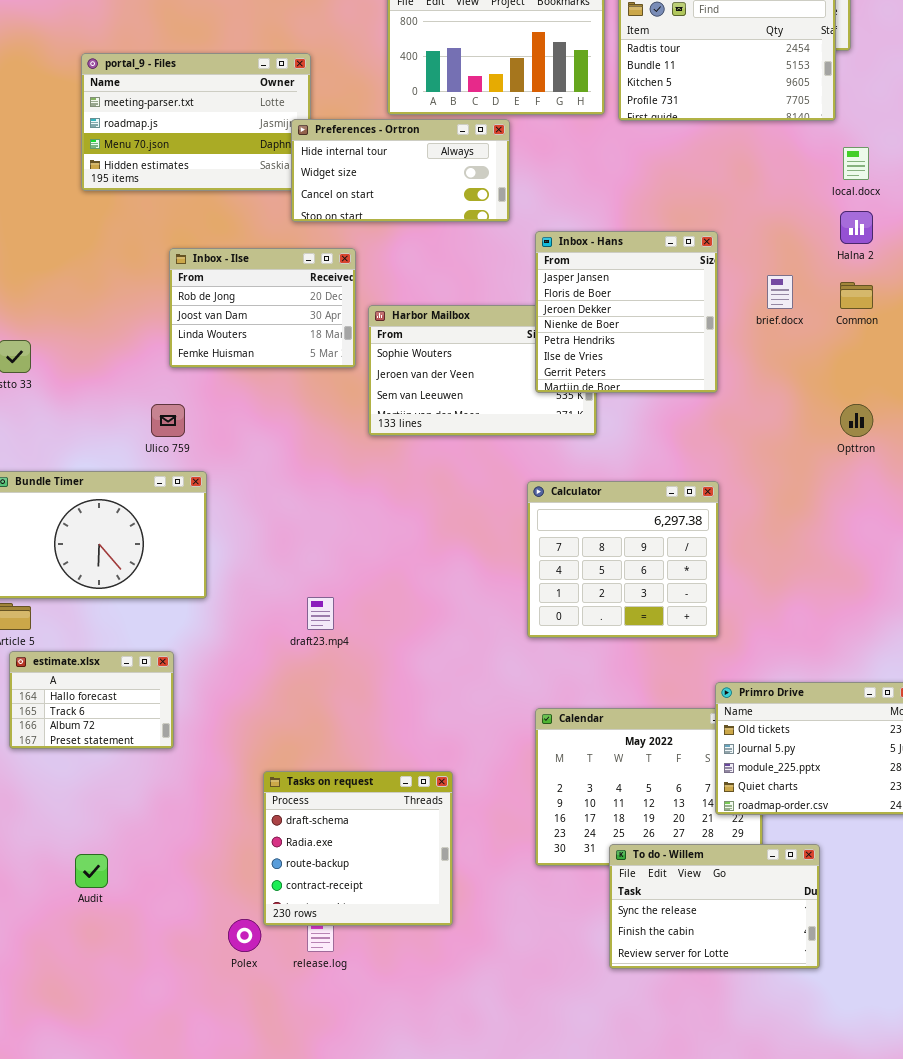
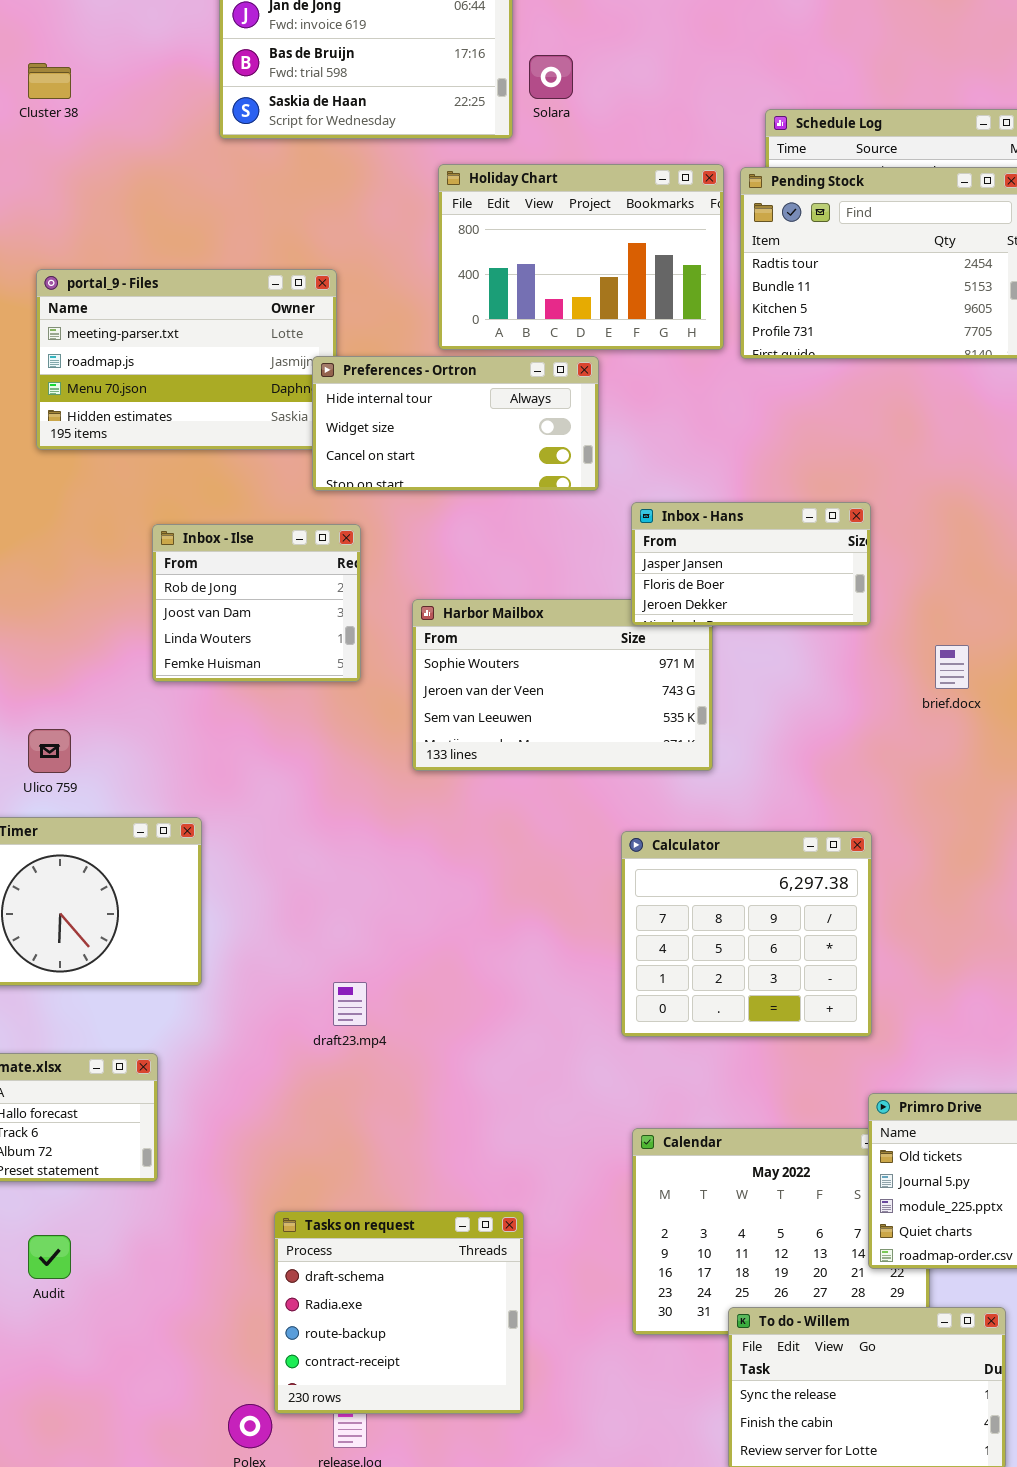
Inbox - Hans: [535,231,718,393] -> [631,502,871,626], resized
Inbox - Ilse: [169,248,356,368] -> [152,524,361,682], resized
brief.docx: [767,275,793,309] -> [935,645,969,689], moved
Ulico 759: [151,404,185,437] -> [28,729,71,773], moved
Audit: [75,854,108,888] -> [28,1235,71,1279], moved

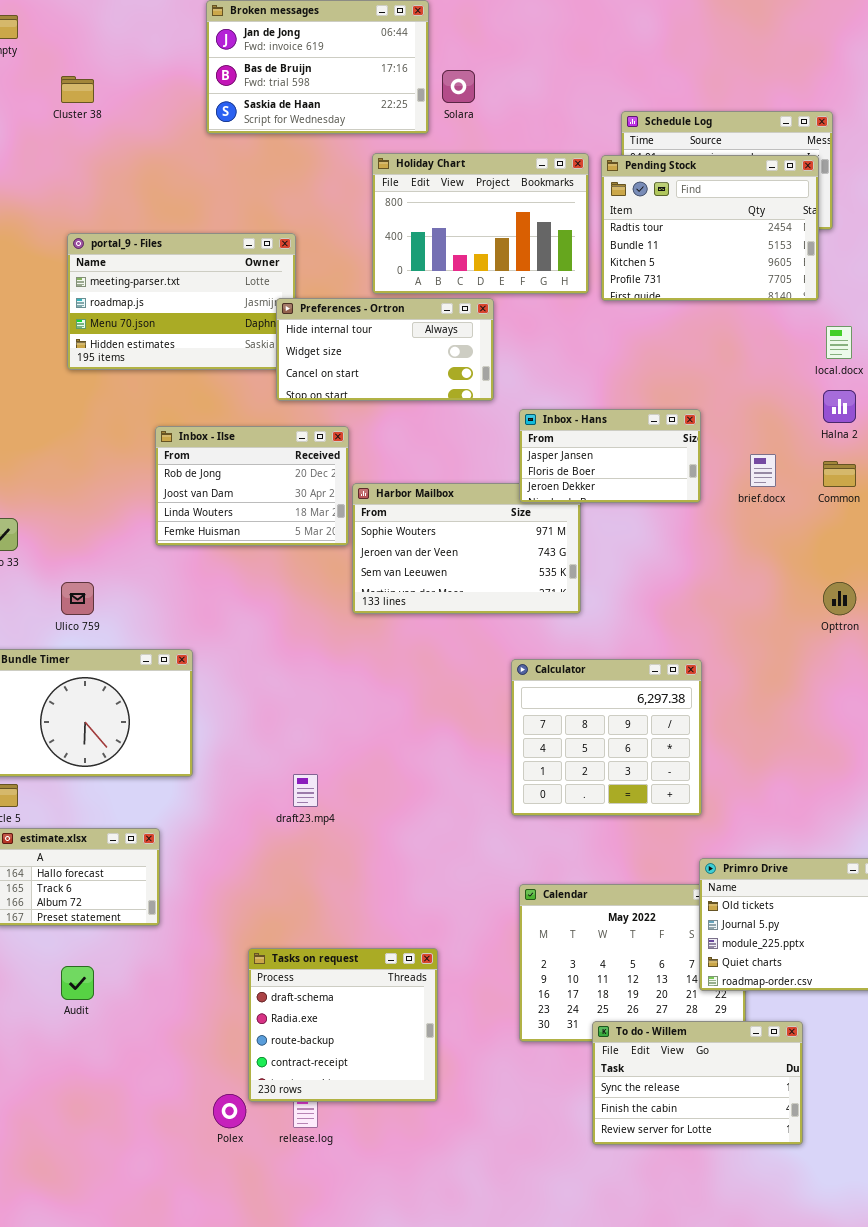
Inbox - Ilse: [152,524,361,682] -> [155,426,349,546], resized
brief.docx: [935,645,969,689] -> [750,454,776,487], moved

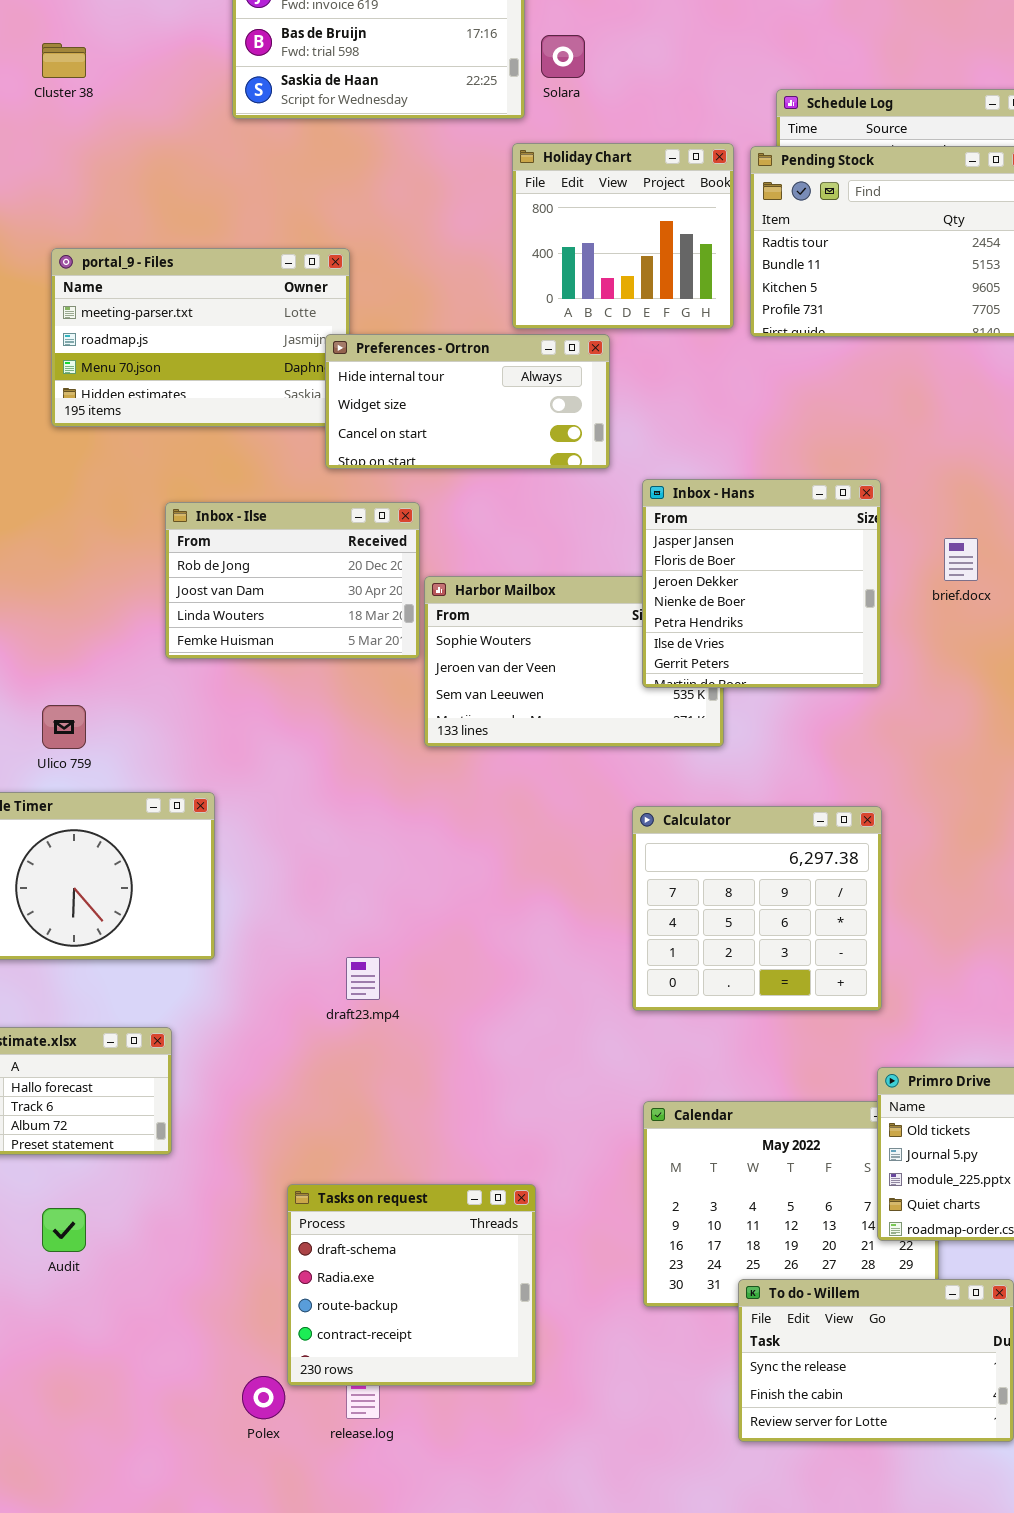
Holiday Chart: [372,153,589,294] -> [512,143,734,329], resized
Inbox - Hans: [519,409,701,503] -> [642,479,881,688], resized

